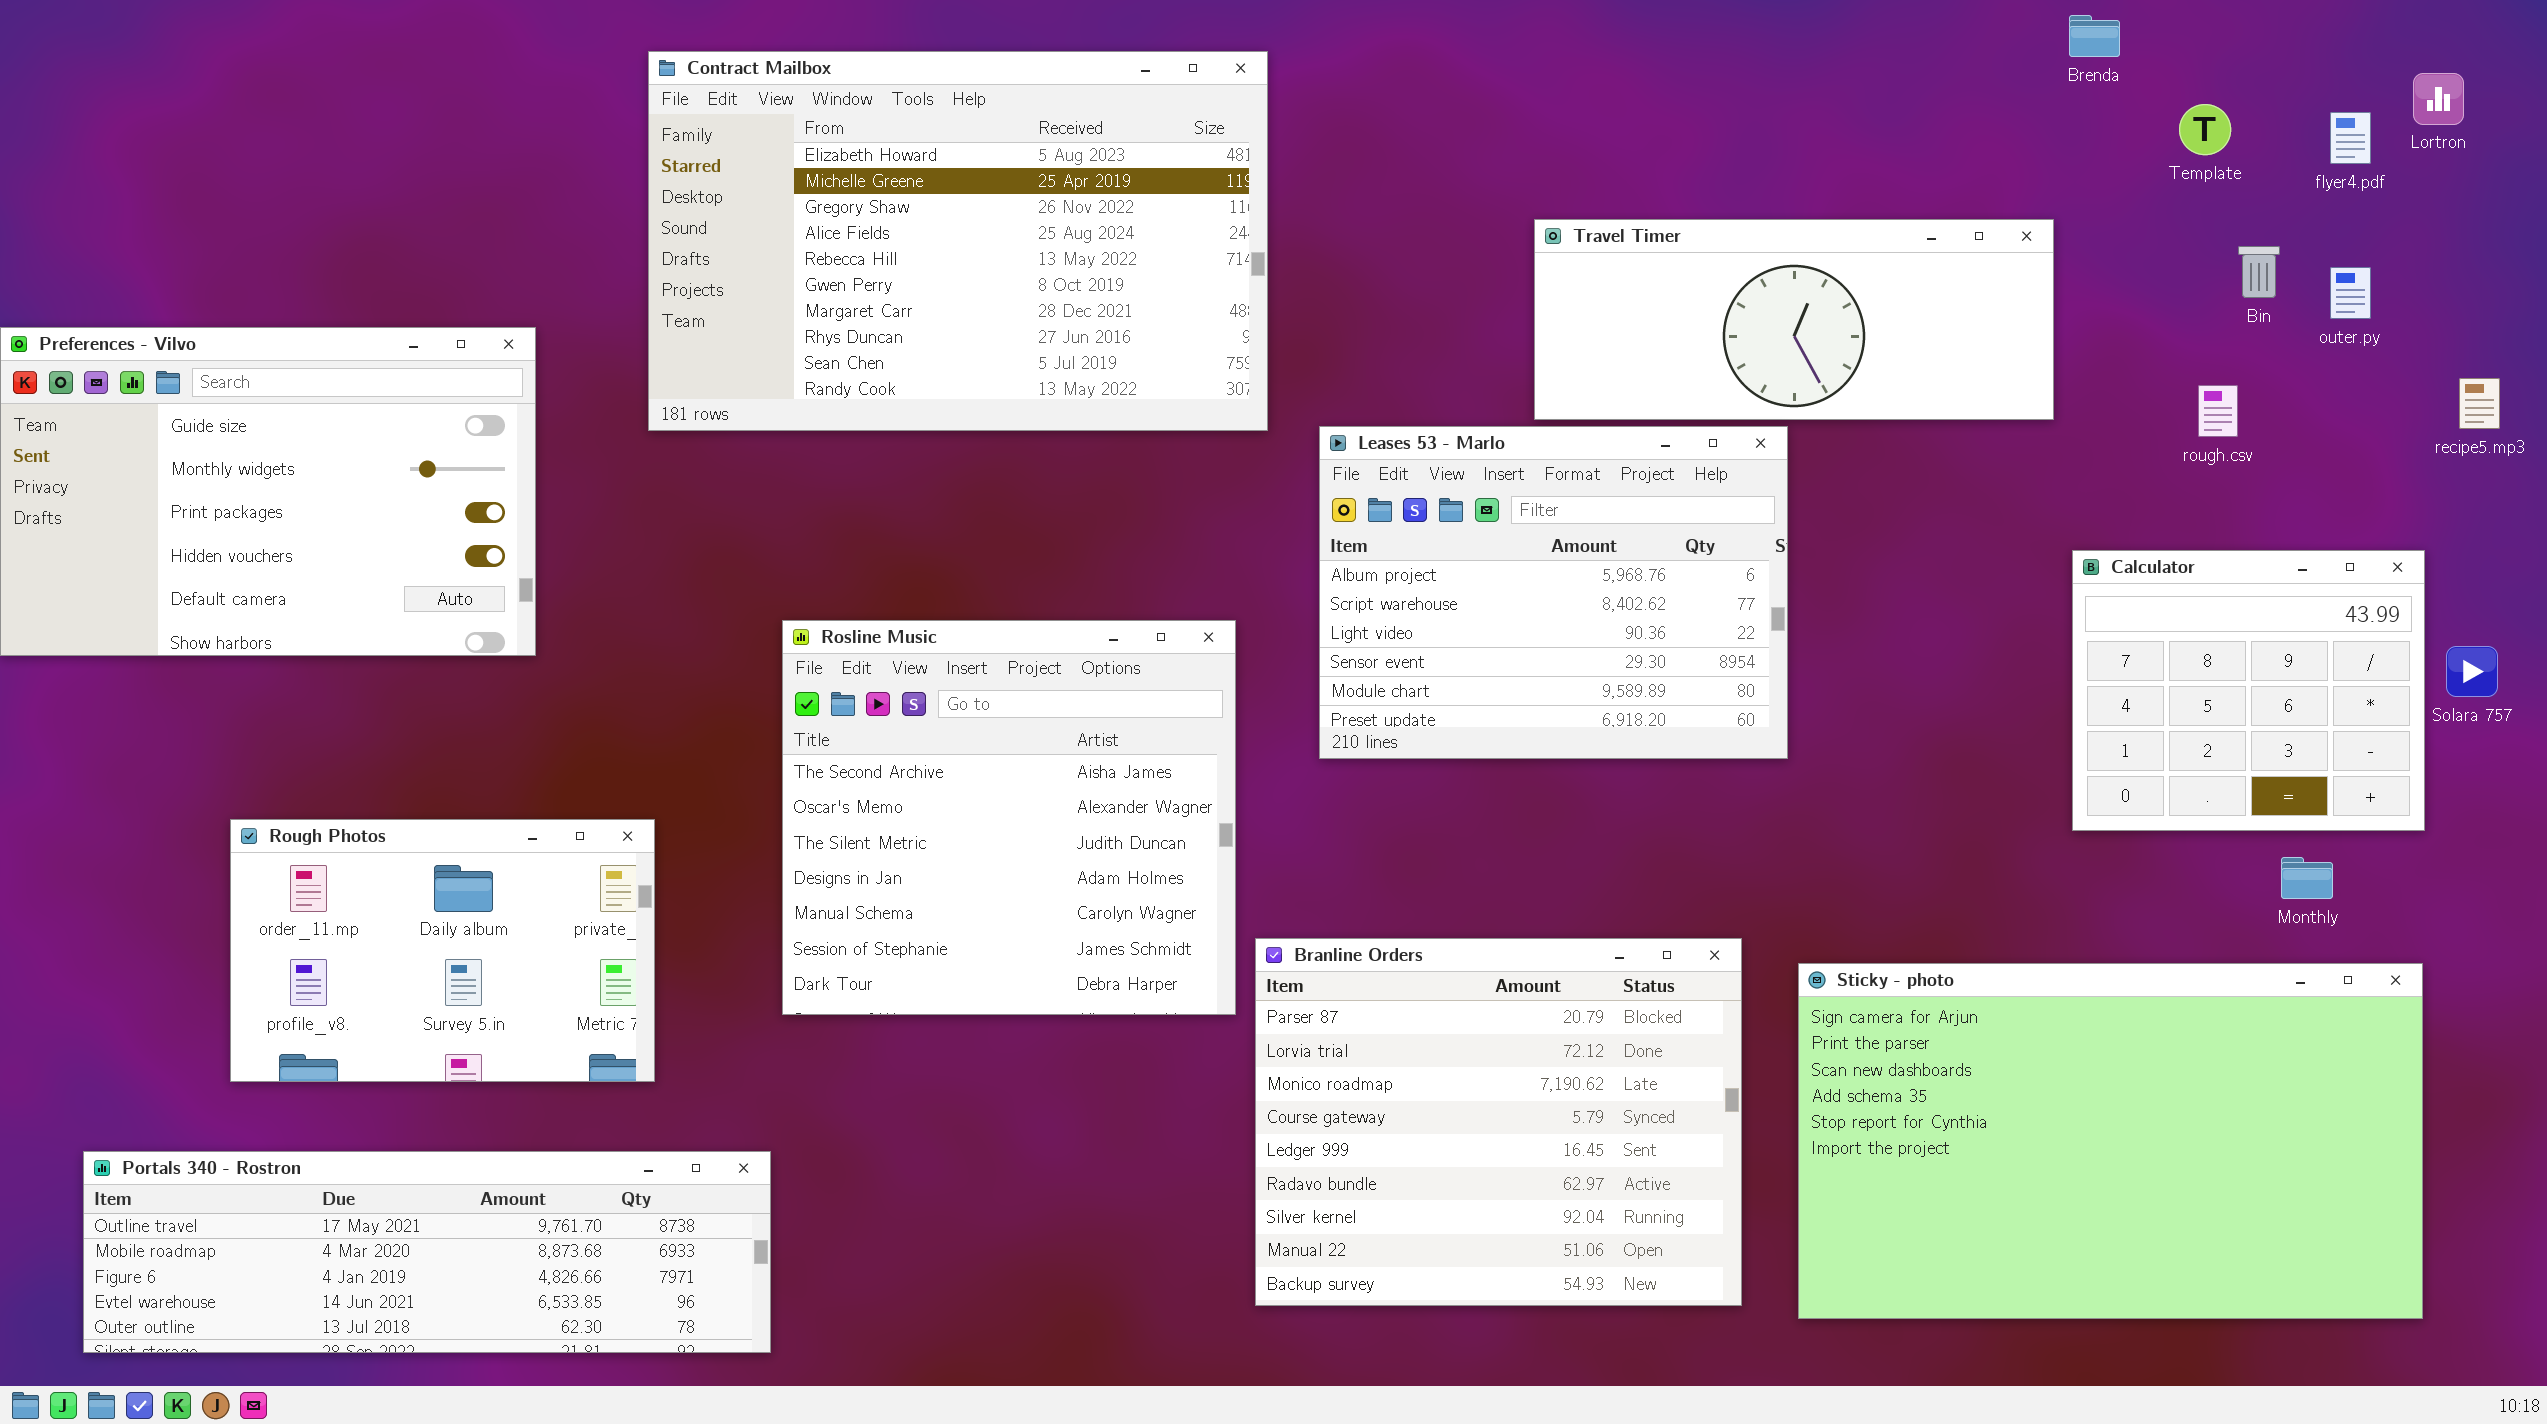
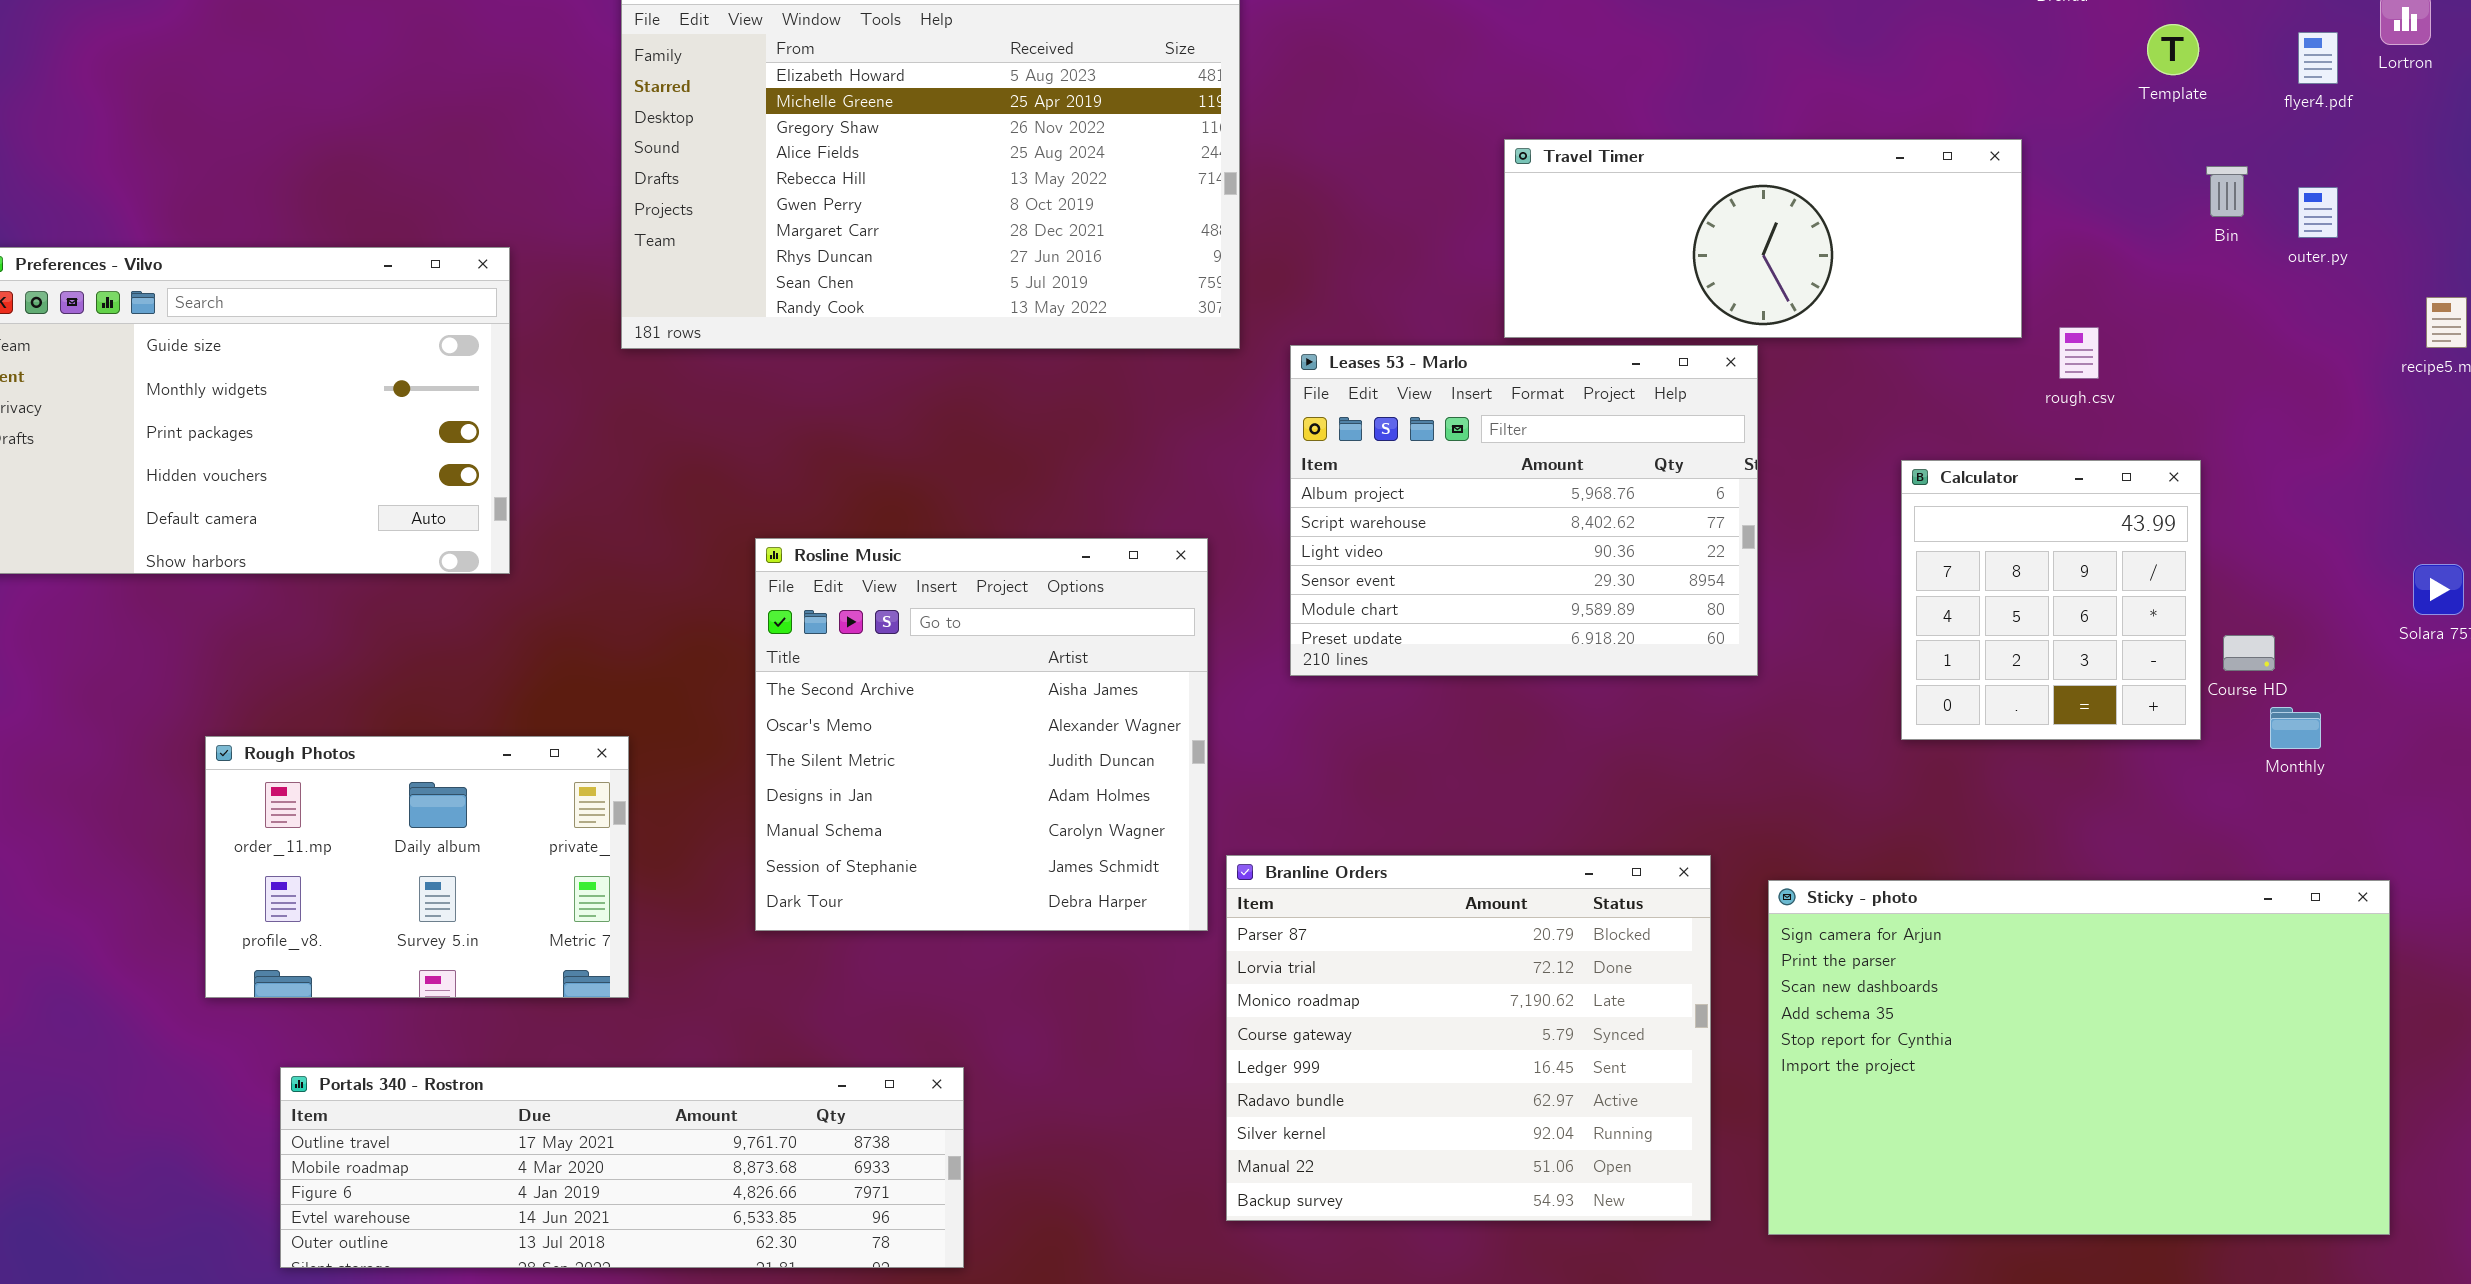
rough.csv: [2198,385,2238,437] -> [2059,327,2099,379], moved
Calculator: [2072,550,2425,831] -> [1901,460,2201,740], moved, resized
Monthly: [2281,857,2333,899] -> [2270,707,2321,749], moved
Portals 340 - Rostron: [83,1151,771,1353] -> [280,1067,964,1268], moved

